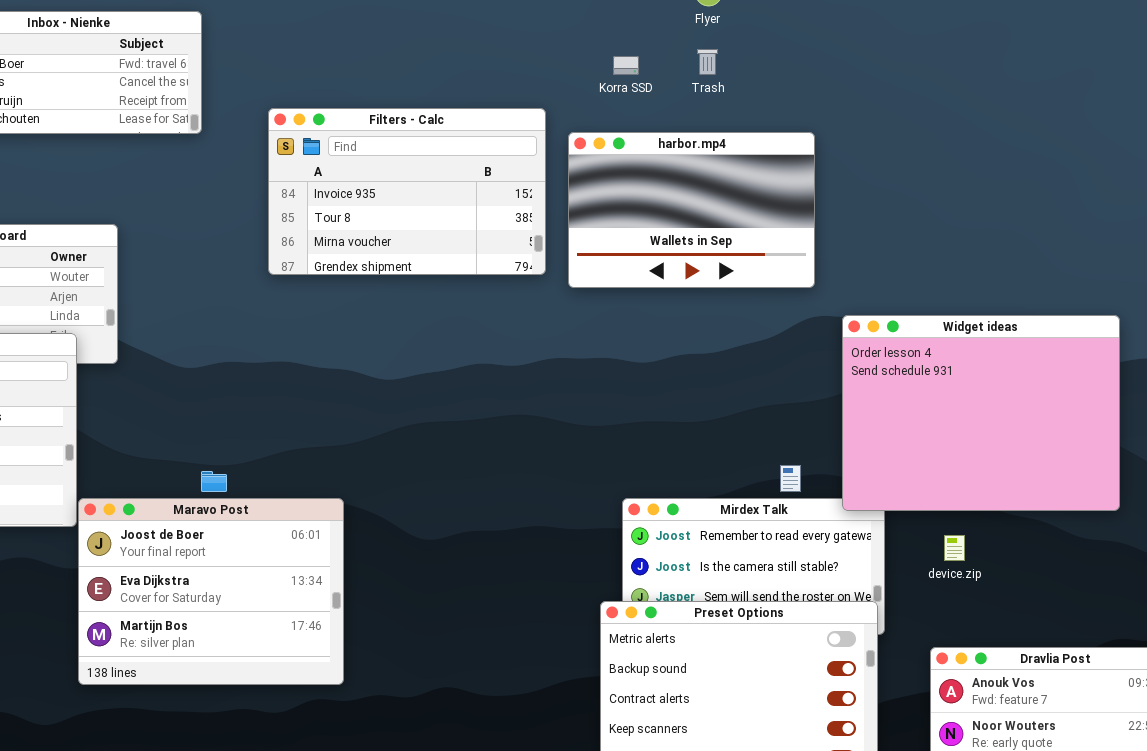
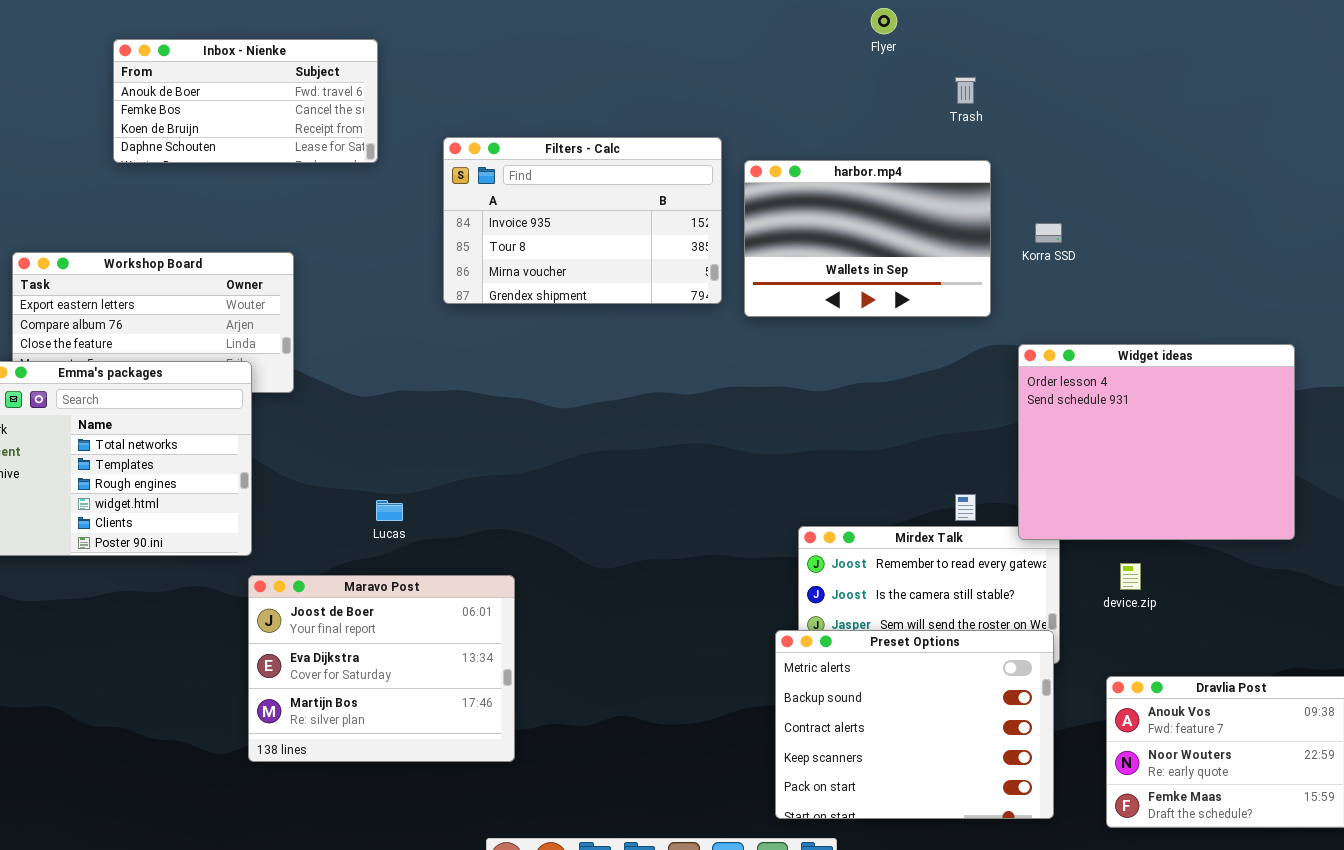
Trash: [697,49,718,75] -> [955,77,976,104], moved
Korra SSD: [613,56,639,75] -> [1035,223,1062,243], moved
Maravo Post: [78,498,344,685] -> [248,575,515,762], moved

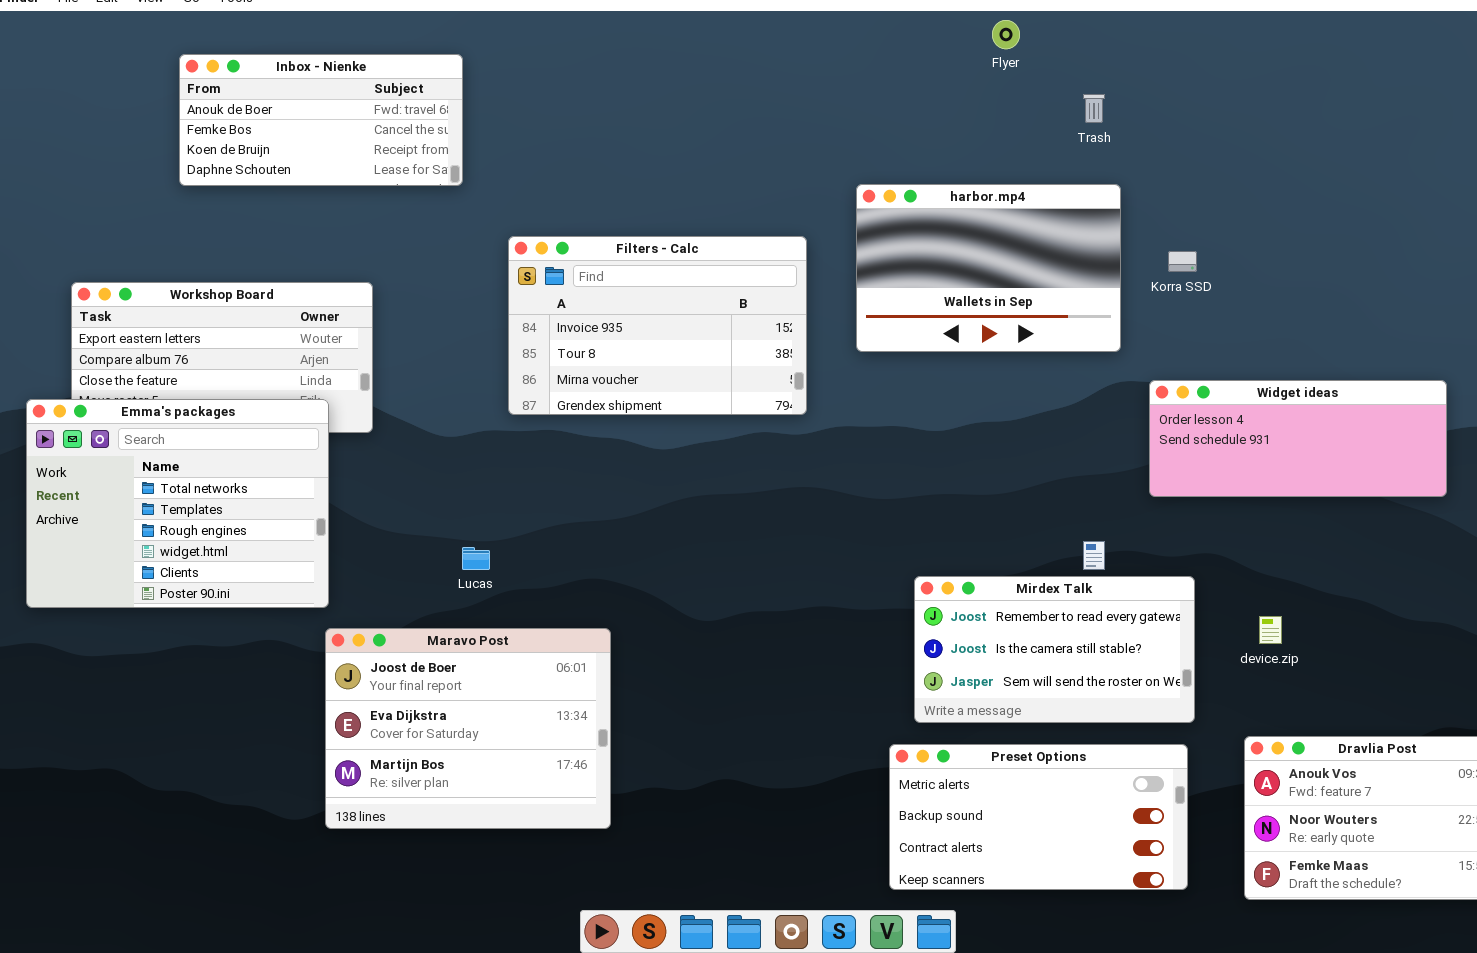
Filters - Calc: [443,137,722,304] -> [508,236,807,415], moved
Widget ideas: [1018,344,1295,540] -> [1149,380,1447,497], resized
Preset Options: [775,630,1054,819] -> [889,744,1188,890], resized

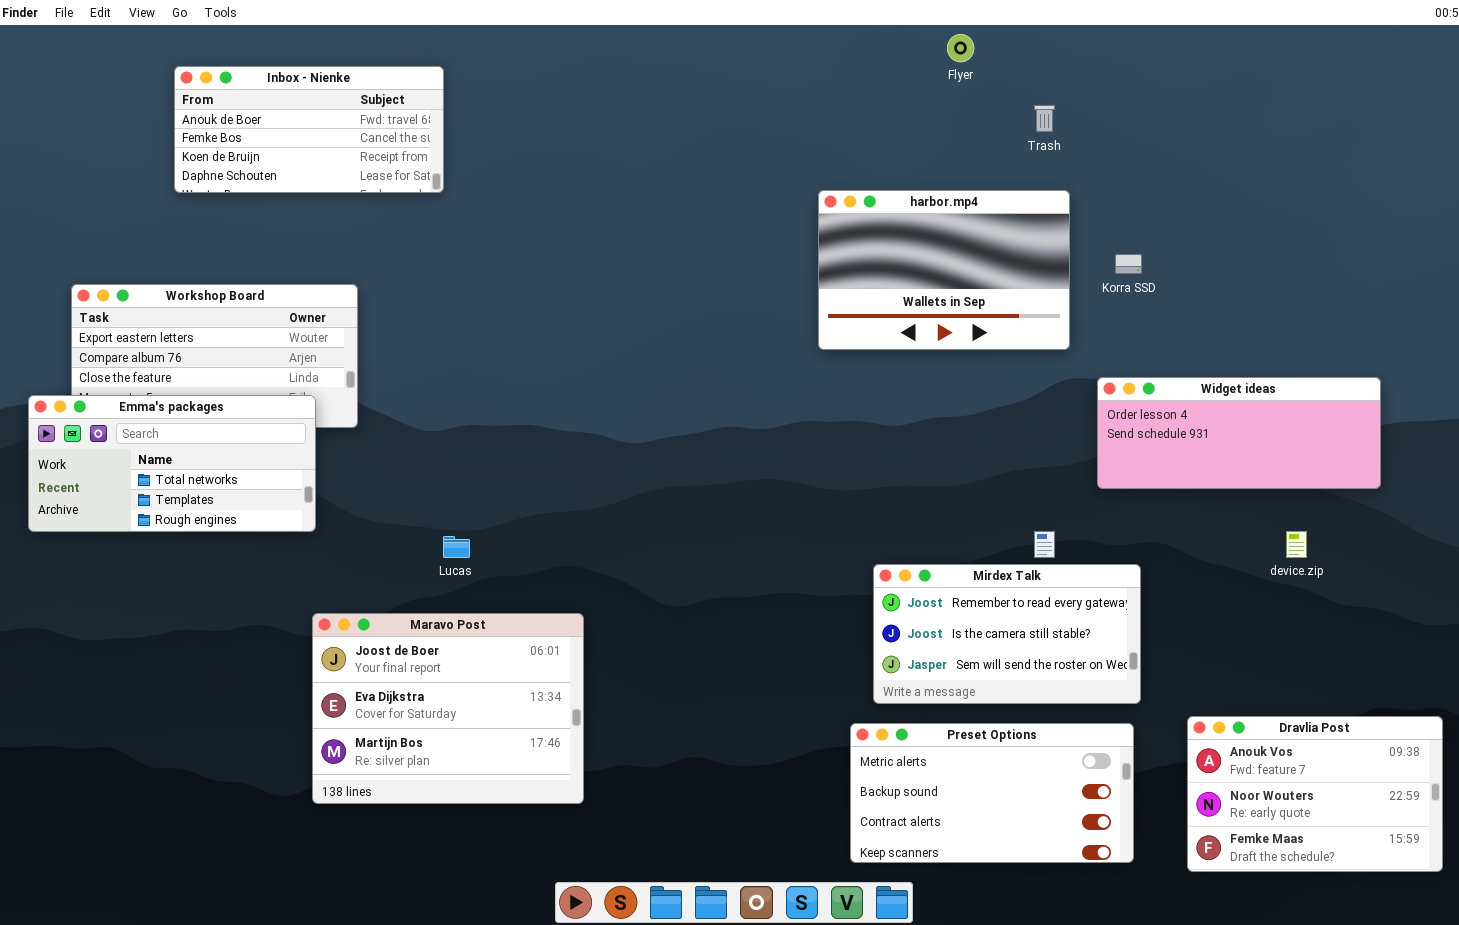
Filters - Calc: [508,236,807,415] -> none, closed
Emma's packages: [26,399,329,608] -> [28,395,316,532], resized
device.zip: [1259,616,1282,644] -> [1286,531,1307,558], moved

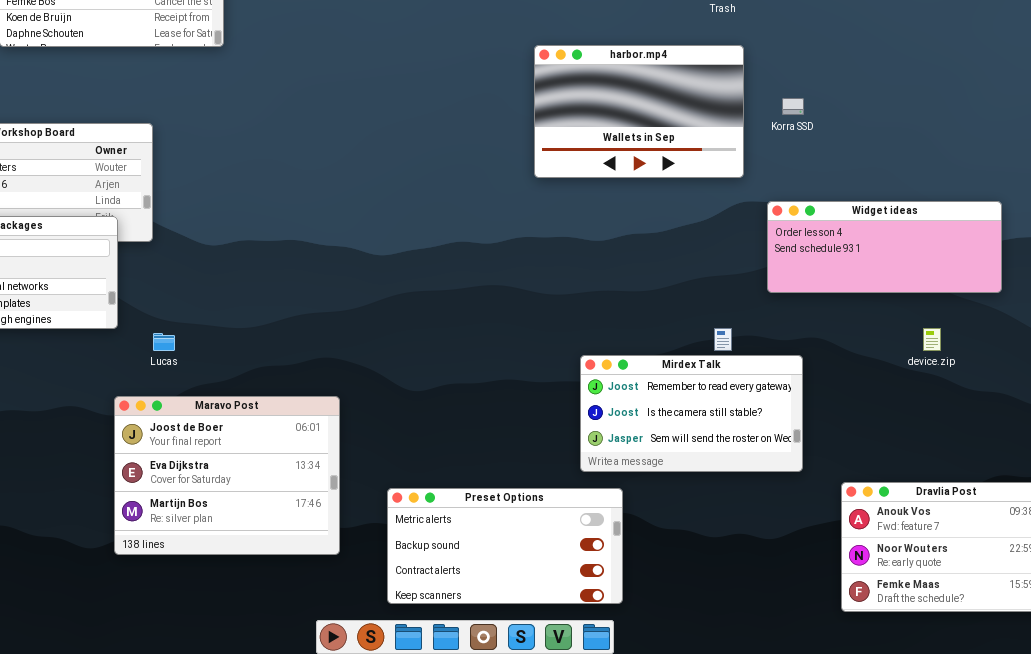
Lucas: [443,536,470,558] -> [153,333,175,351], moved
Preset Options: [850,723,1134,863] -> [387,488,623,604], moved

